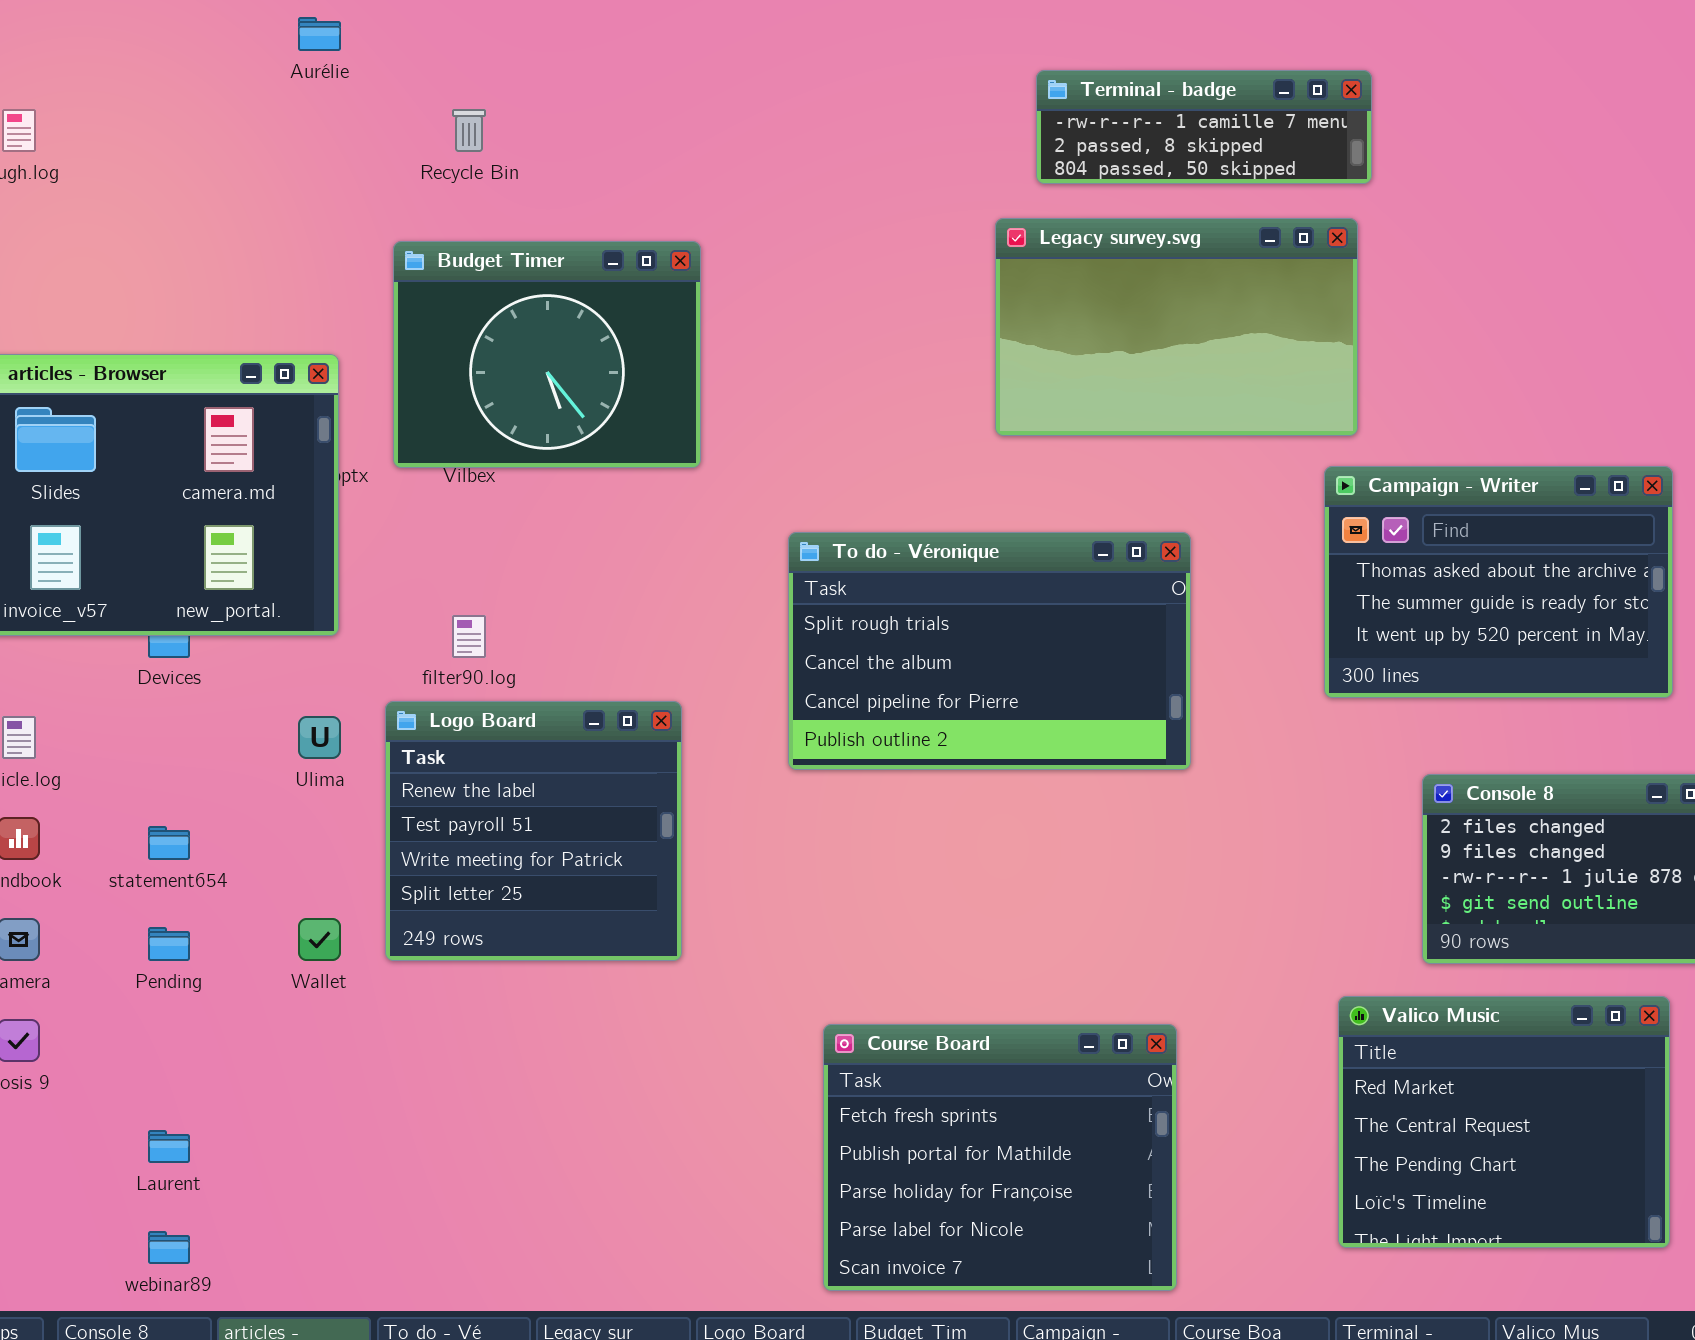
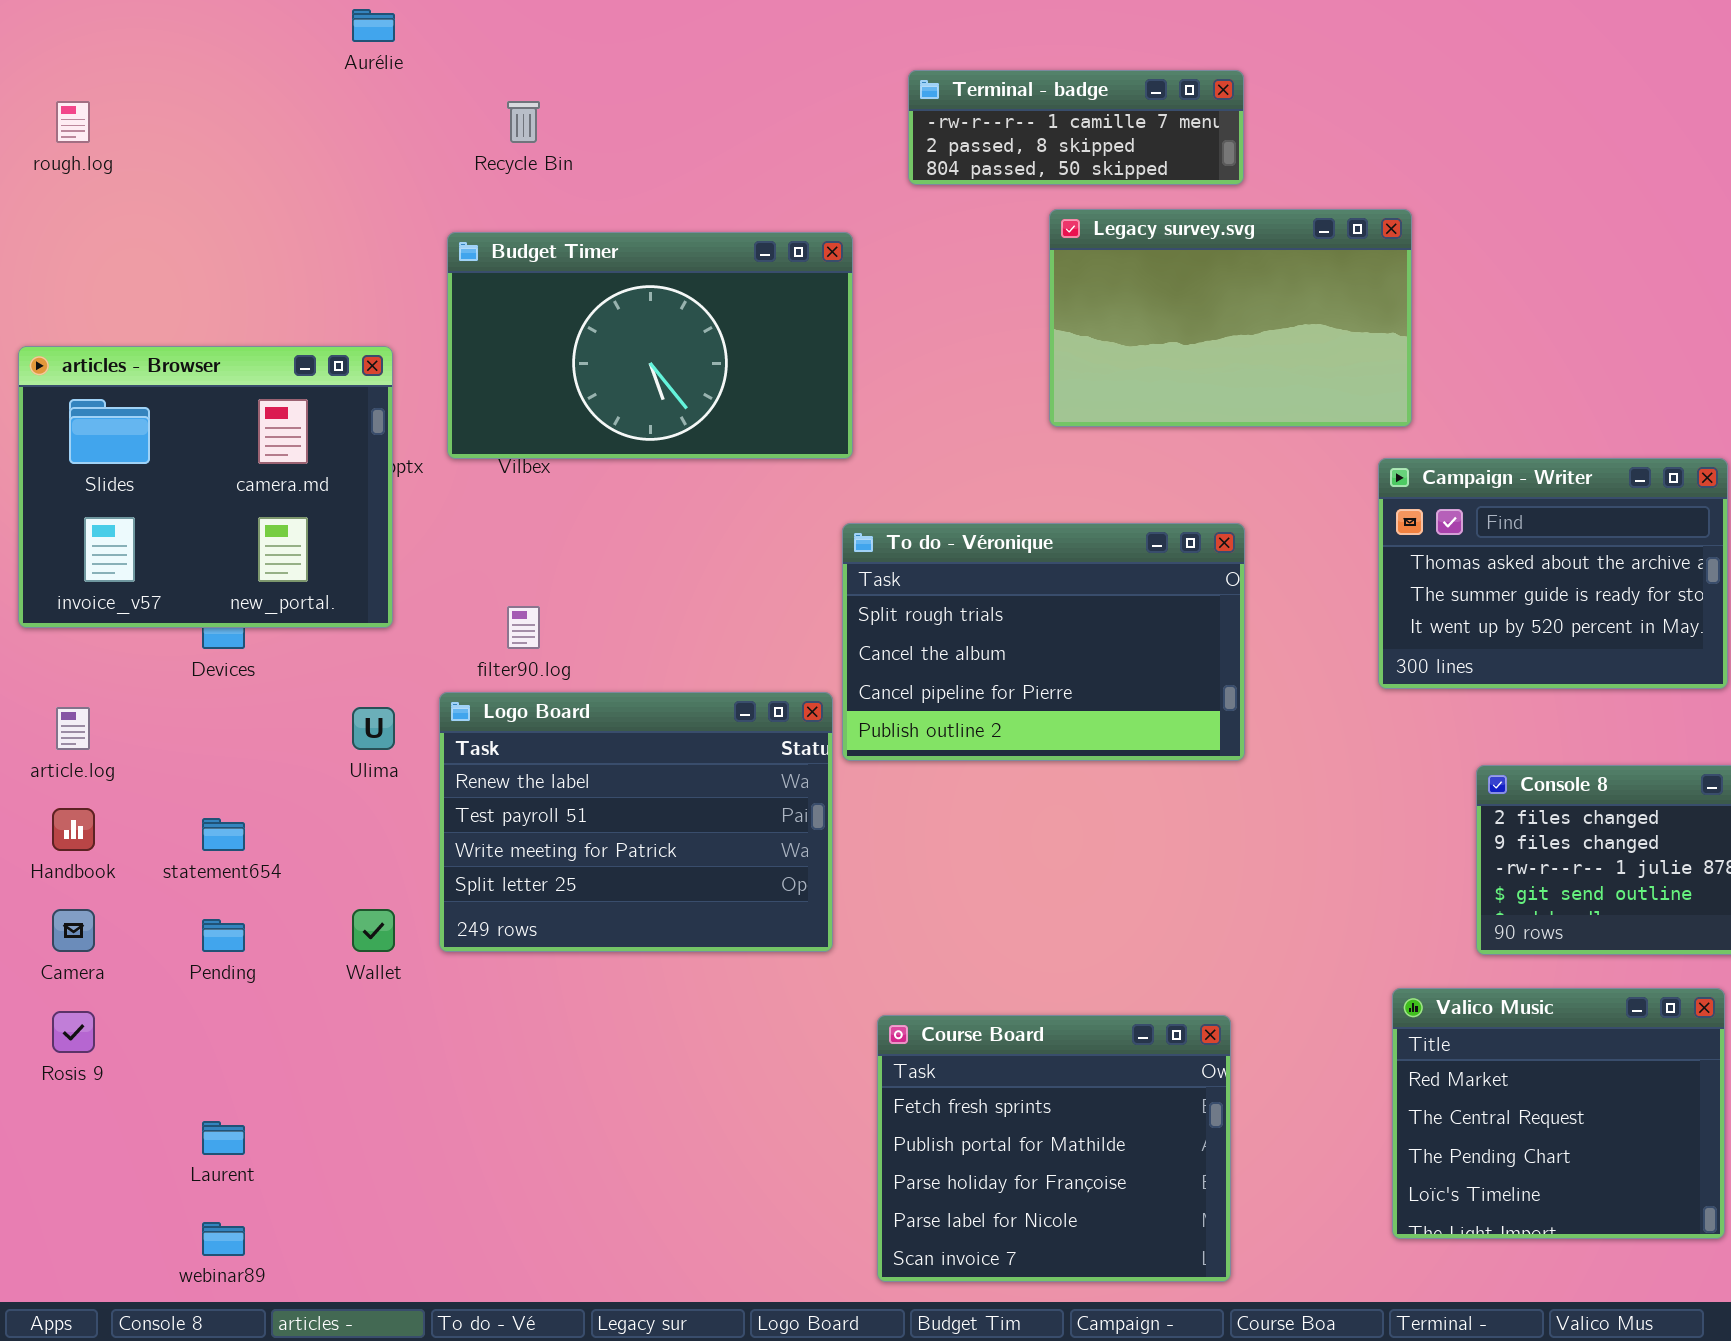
Terminal - badge: [1036,70,1372,184] -> [908,70,1244,185], moved
Budget Timer: [393,241,701,468] -> [447,232,853,459], resized
Logo Board: [385,701,682,961] -> [439,692,833,952], resized

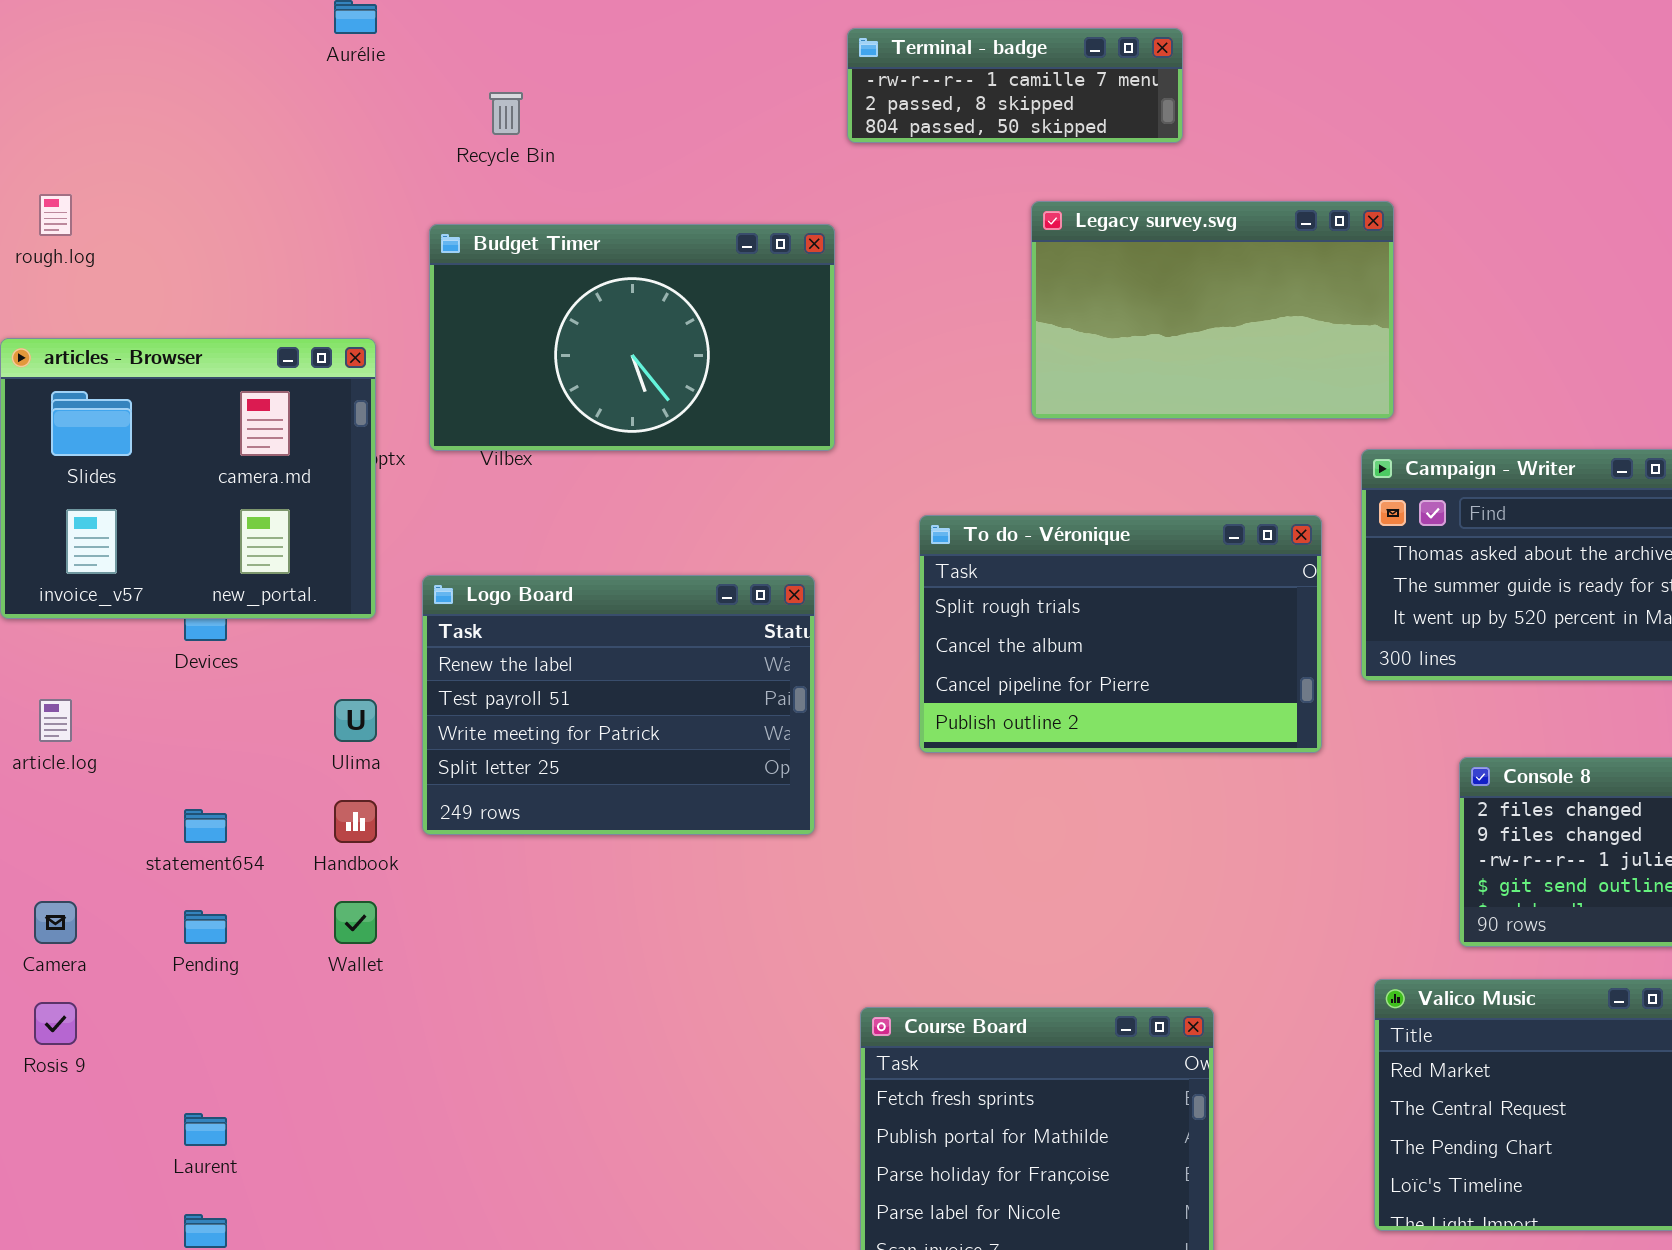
Terminal - badge: [908,70,1244,185] -> [847,28,1183,143], moved
rough.log: [56,101,90,143] -> [39,194,72,236], moved
To do - Véronique: [842,523,1245,761] -> [919,515,1322,753], moved
Logo Board: [439,692,833,952] -> [422,575,815,835], moved
Handbook: [52,808,95,851] -> [334,800,377,843], moved

